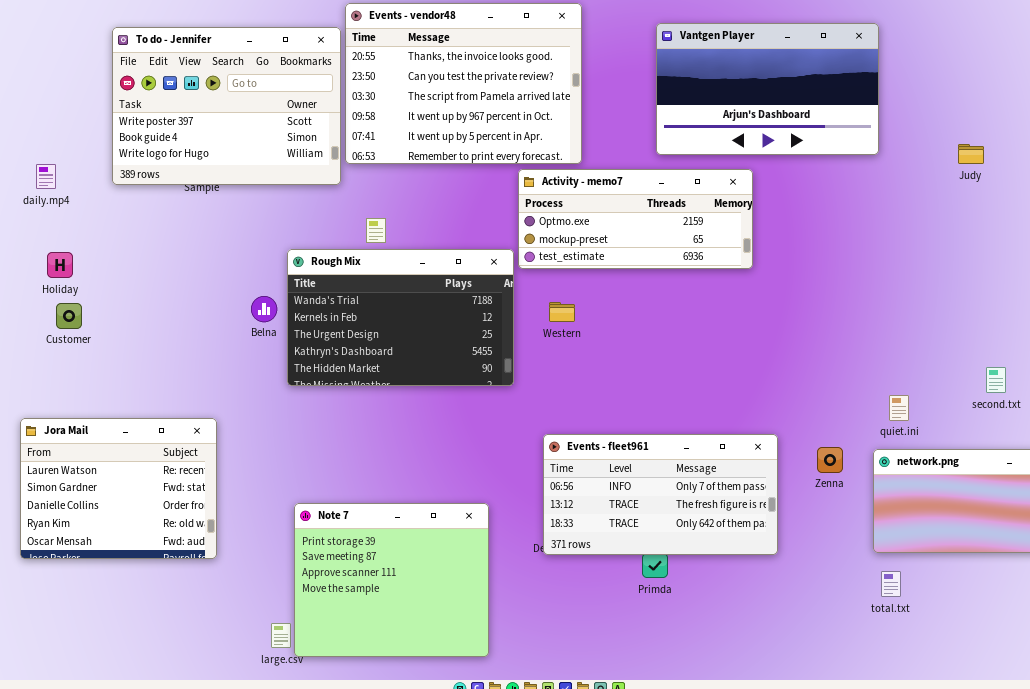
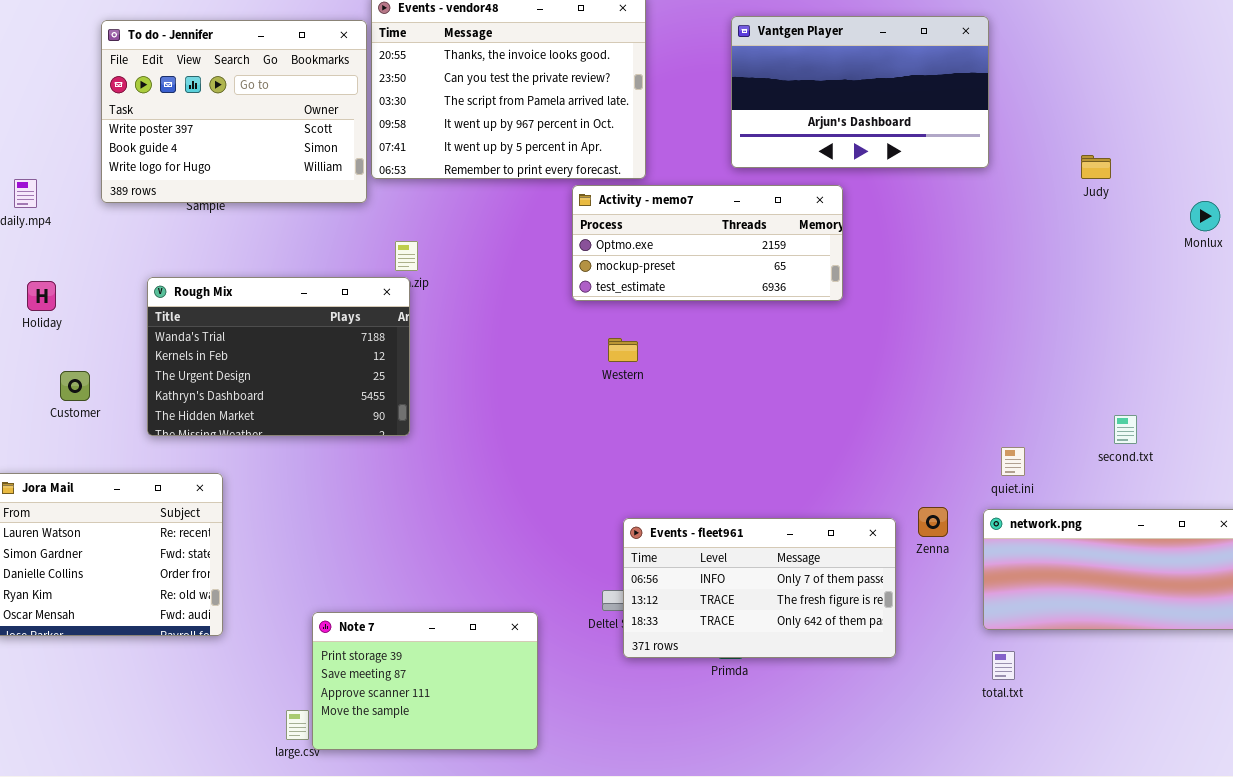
Rough Mix: [287,249,514,386] -> [147,277,410,436], moved
Customer: [56,303,82,329] -> [60,371,90,401], moved
Events - fleet961: [543,434,778,555] -> [623,518,896,658], moved
Note 7: [294,503,489,657] -> [312,612,538,750], resized

